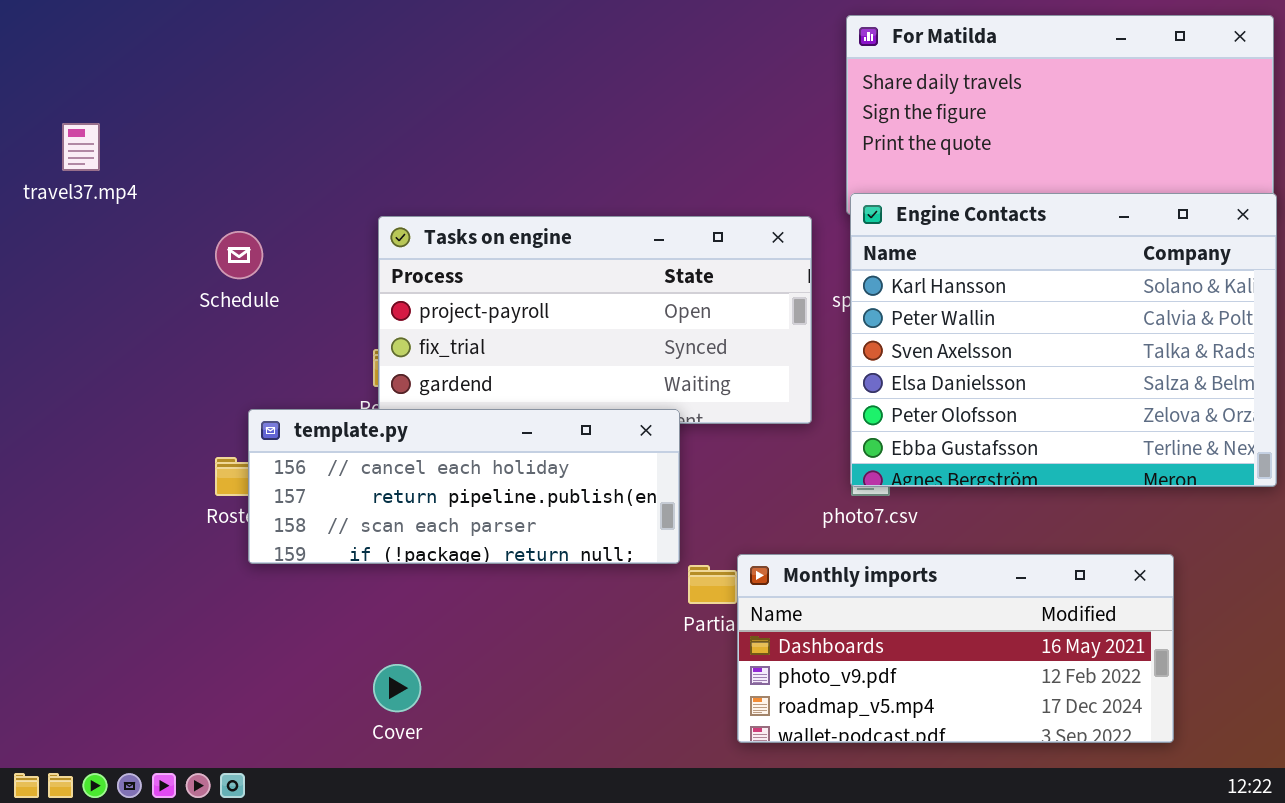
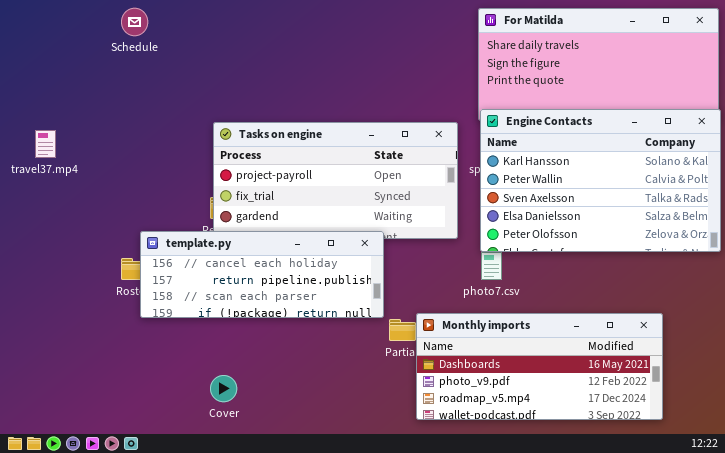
travel37.mp4: [62,123,100,171] -> [35,130,56,158], moved
Engine Contacts: [850,193,1277,487] -> [480,109,721,252], resized
Schedule: [215,231,263,279] -> [121,8,148,36], moved

